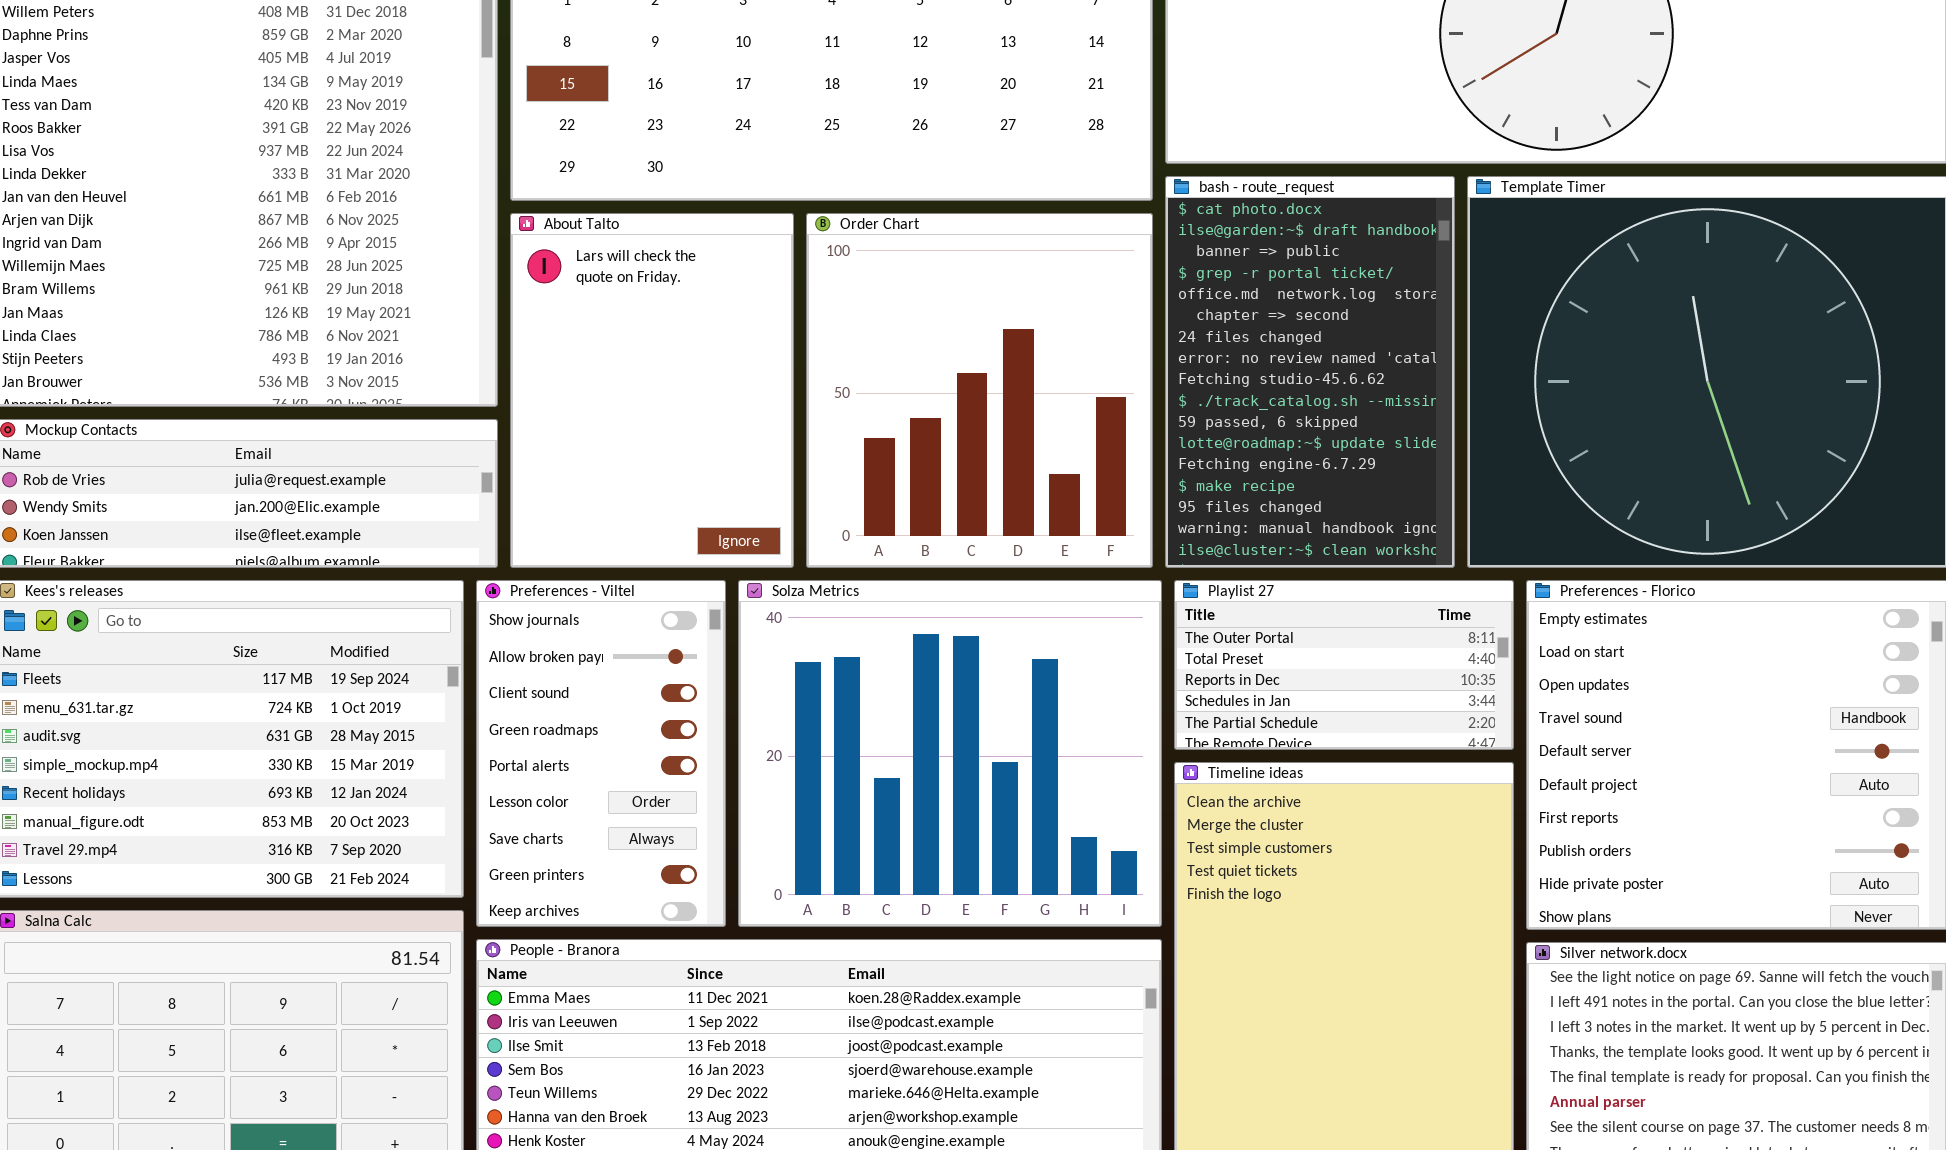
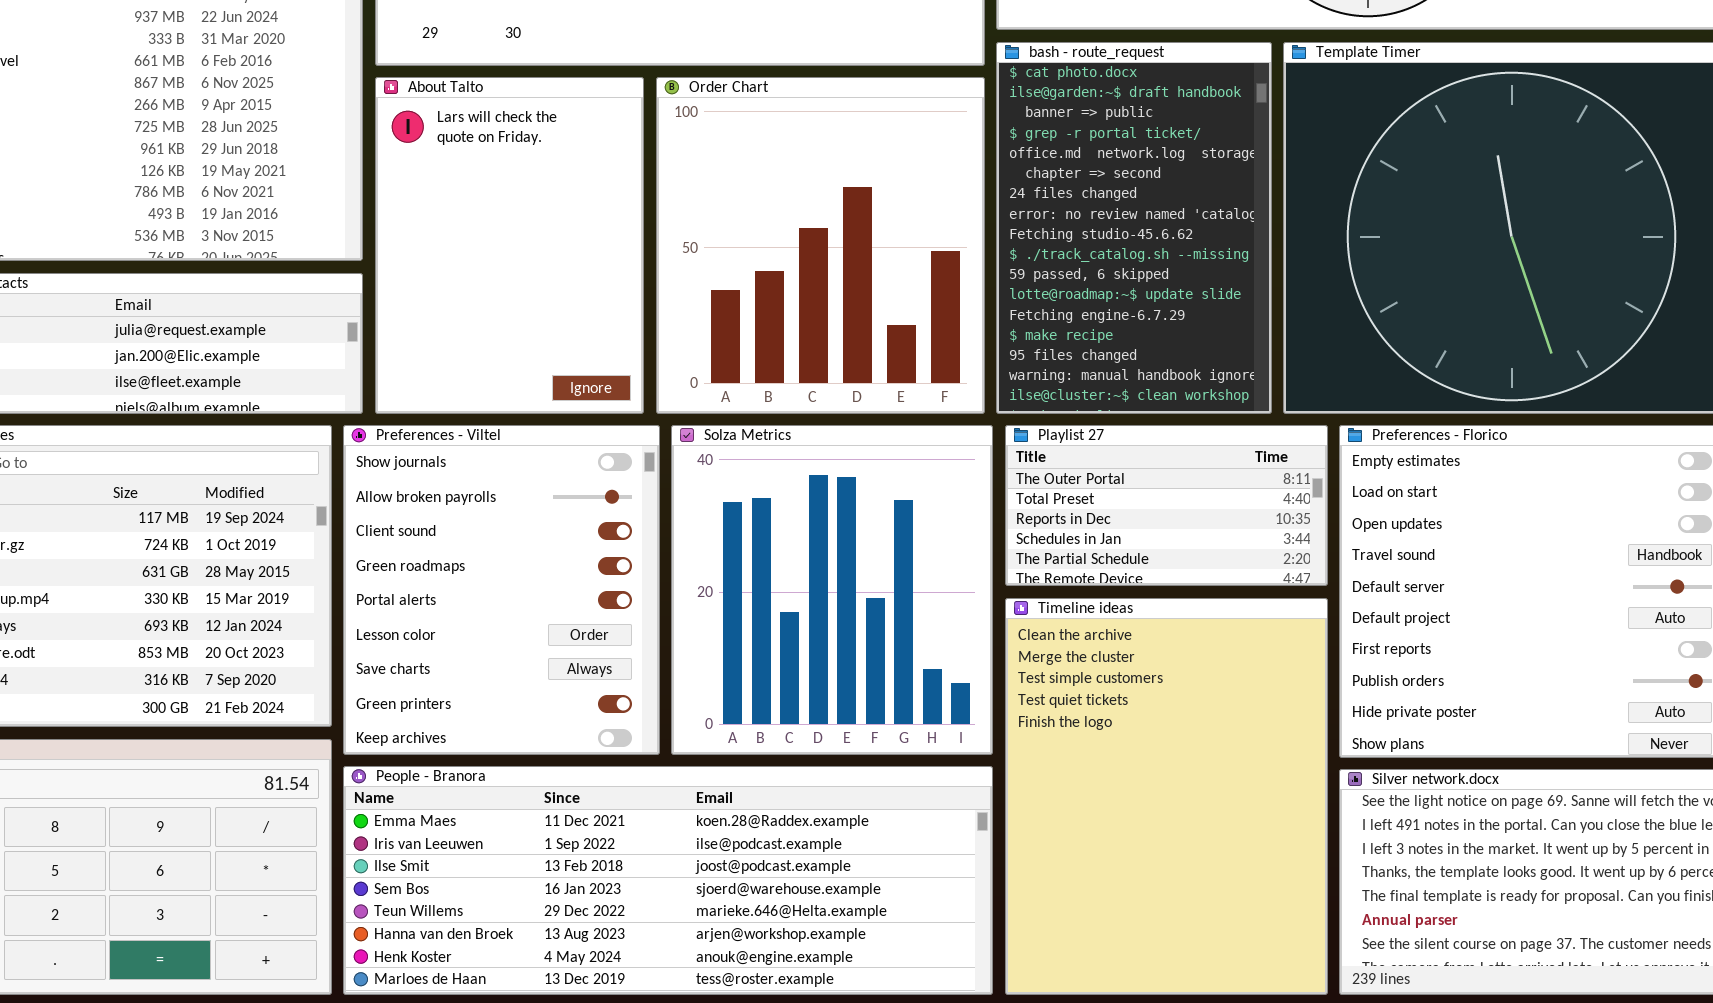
Preferences - Viltel: [476,580,726,927] -> [343,425,660,755], resized
Solza Metrics: [738,580,1162,927] -> [671,425,993,755], resized

